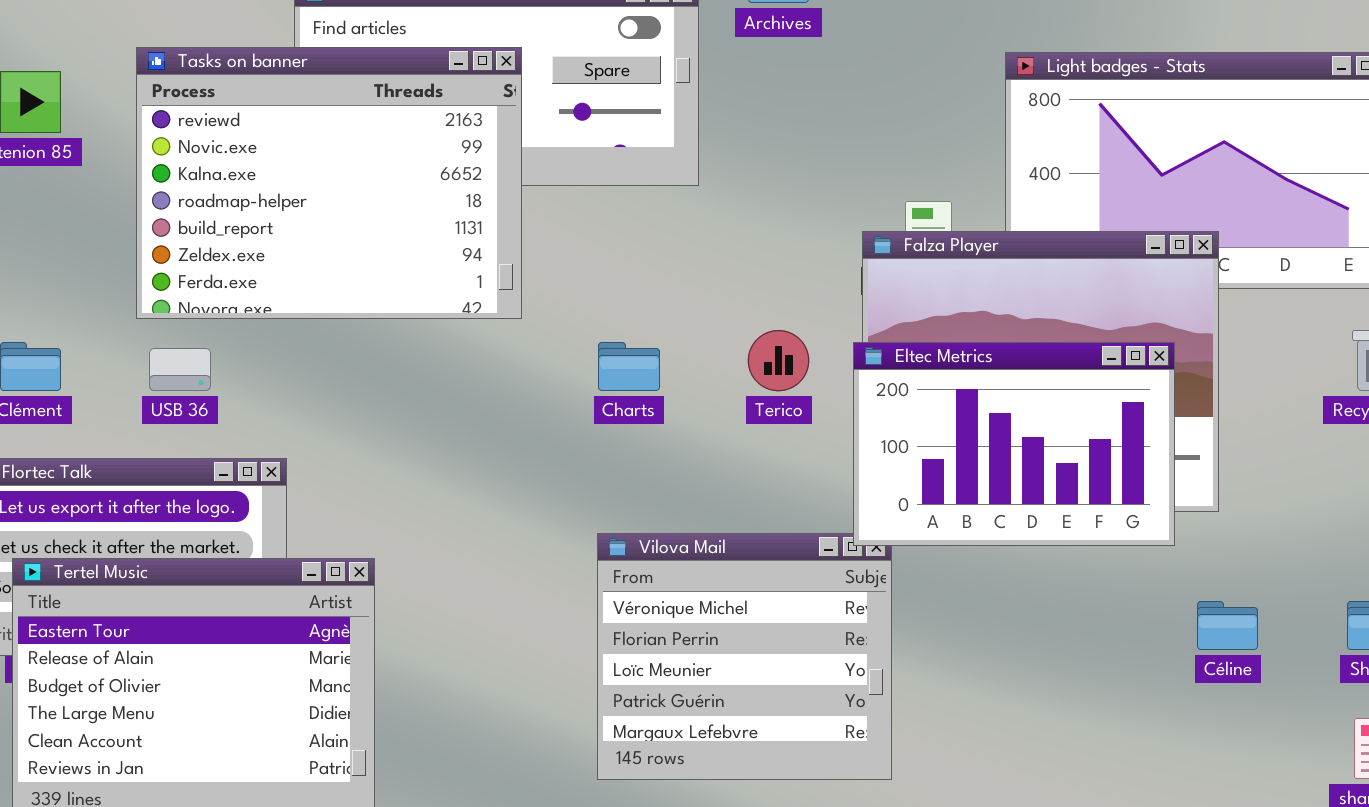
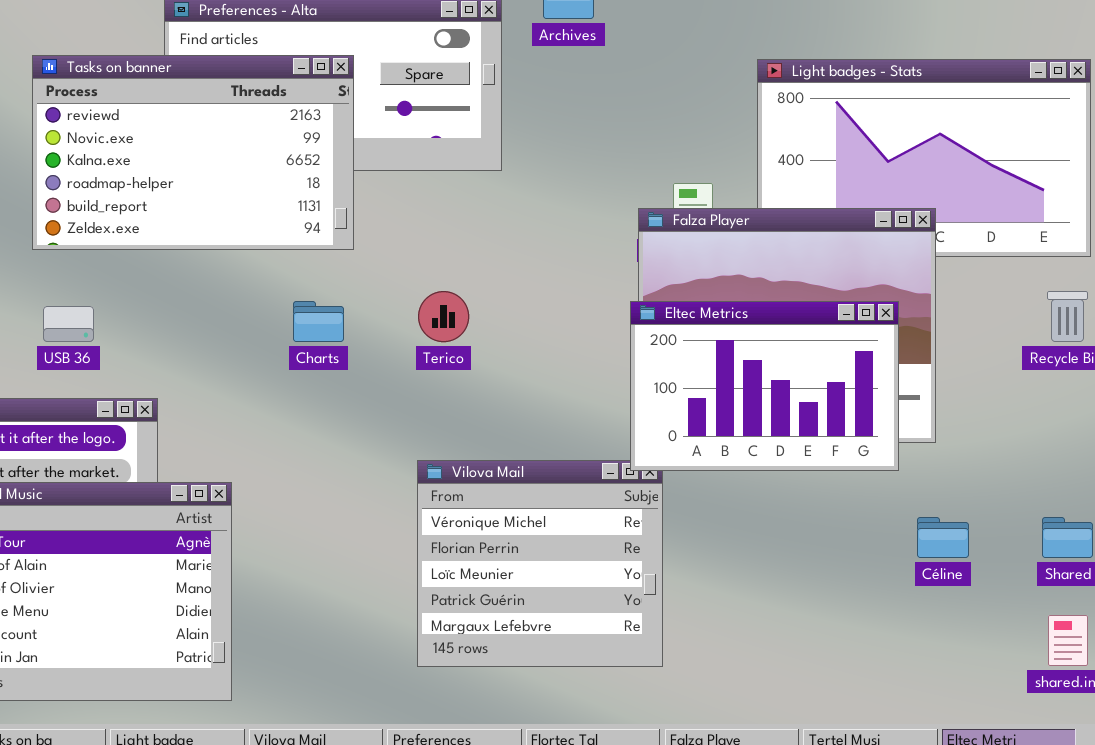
Tasks on banner: [136,47,522,319] -> [32,55,354,250], resized
Terico: [748,330,809,391] -> [418,291,469,342], moved
Charts: [598,342,660,391] -> [293,301,344,342], moved

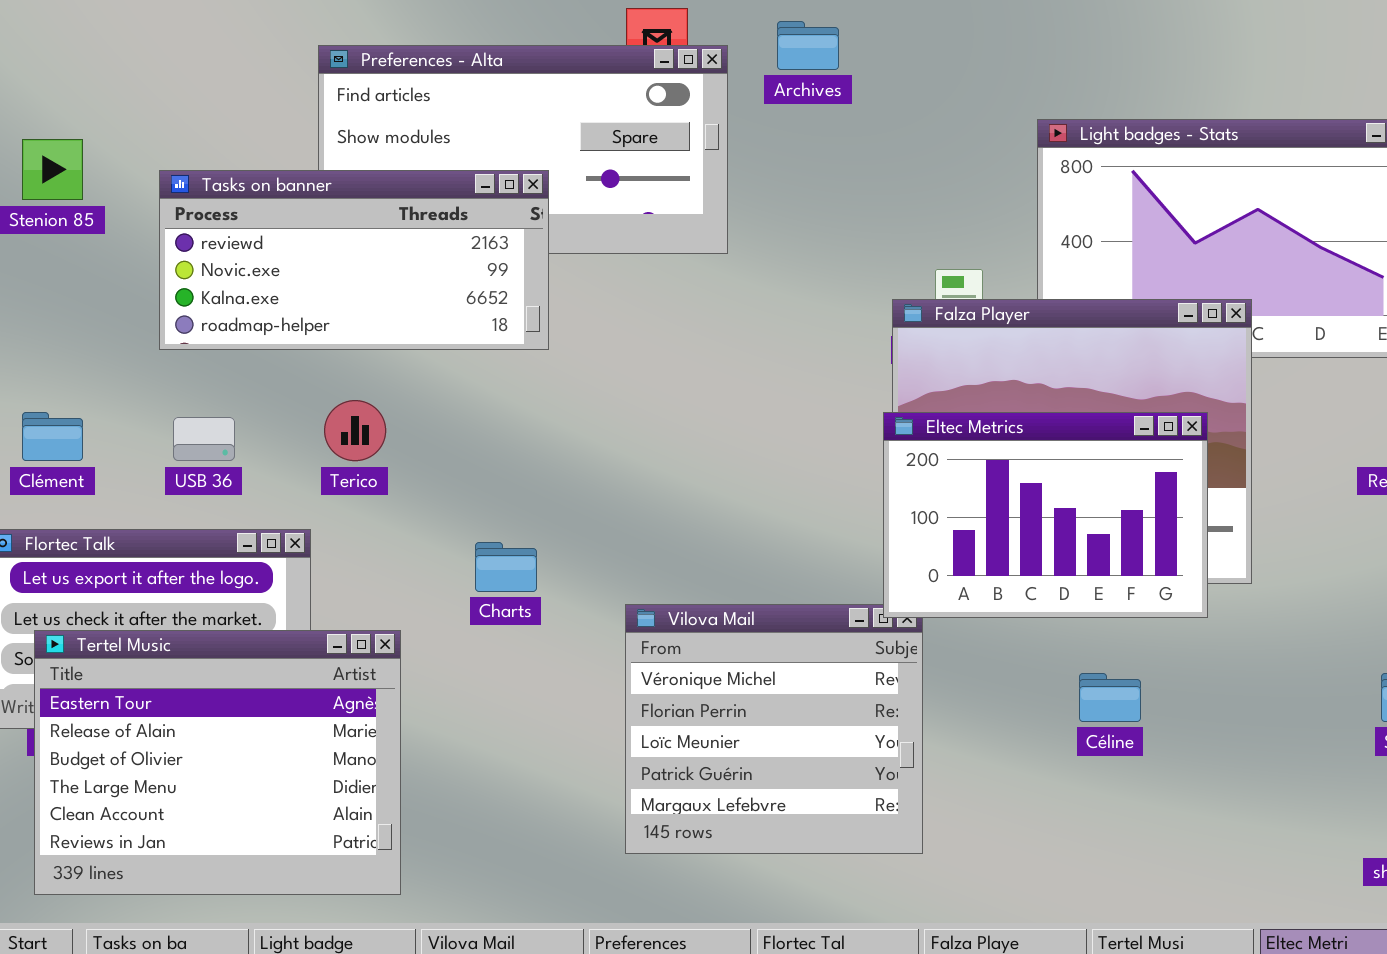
Tasks on banner: [32,55,354,250] -> [159,170,549,350], resized
Terico: [418,291,469,342] -> [324,400,386,461], moved
Charts: [293,301,344,342] -> [475,542,537,592], moved
Céline: [917,517,969,558] -> [1079,673,1141,722], moved

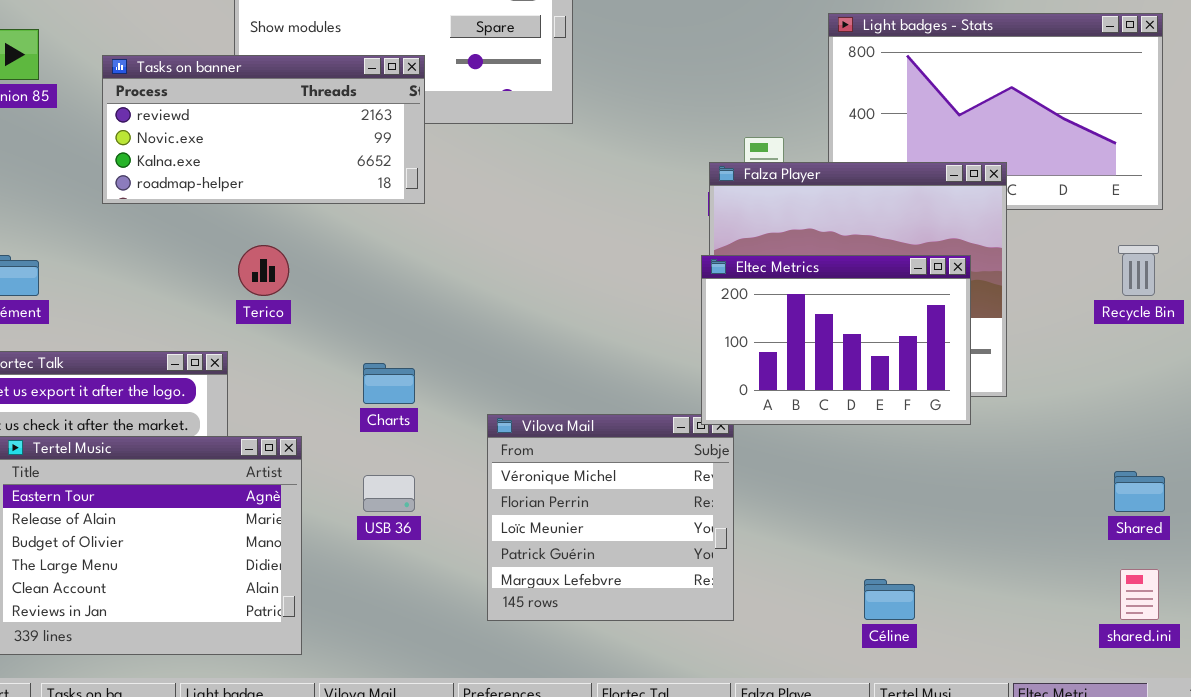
USB 36: [173,417,235,461] -> [363,475,415,512], moved
Céline: [1079,673,1141,722] -> [864,579,915,620], moved

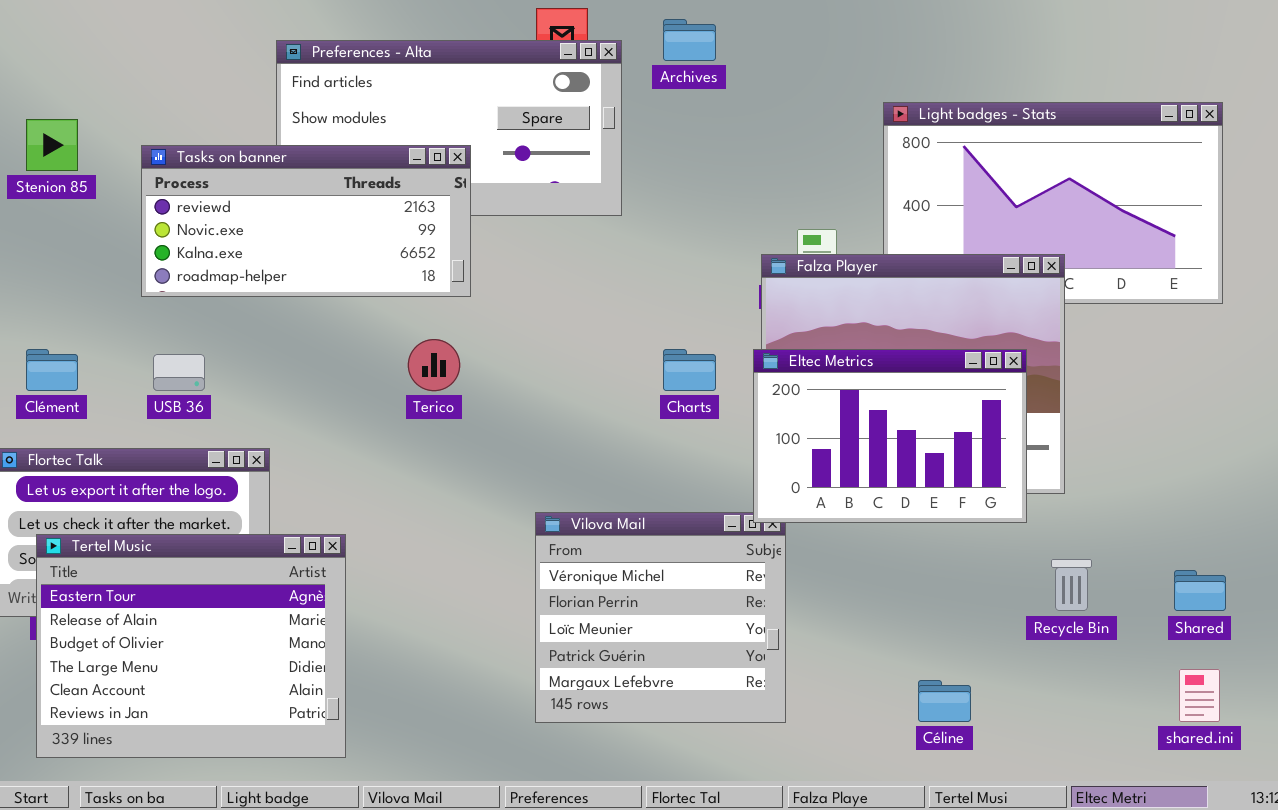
Terico: [238,245,289,296] -> [408,339,460,391], moved
Recycle Bin: [1118,245,1159,296] -> [1051,559,1092,611], moved
Charts: [363,363,415,404] -> [663,349,716,391], moved
USB 36: [363,475,415,512] -> [153,354,205,391], moved

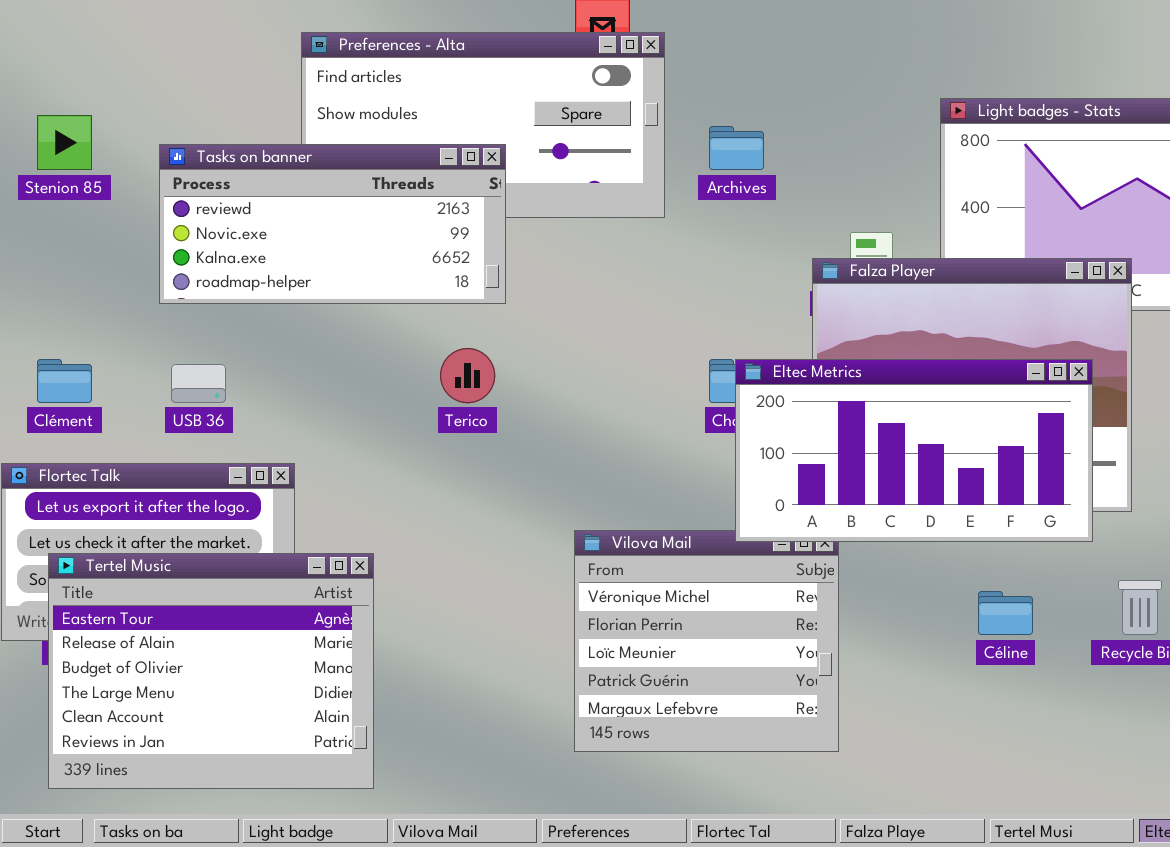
Archives: [663,19,716,61] -> [709,126,764,170], moved
Eltec Metrics: [753,349,1027,523] -> [735,359,1093,542], resized
Céline: [918,680,971,722] -> [978,591,1033,635], moved

